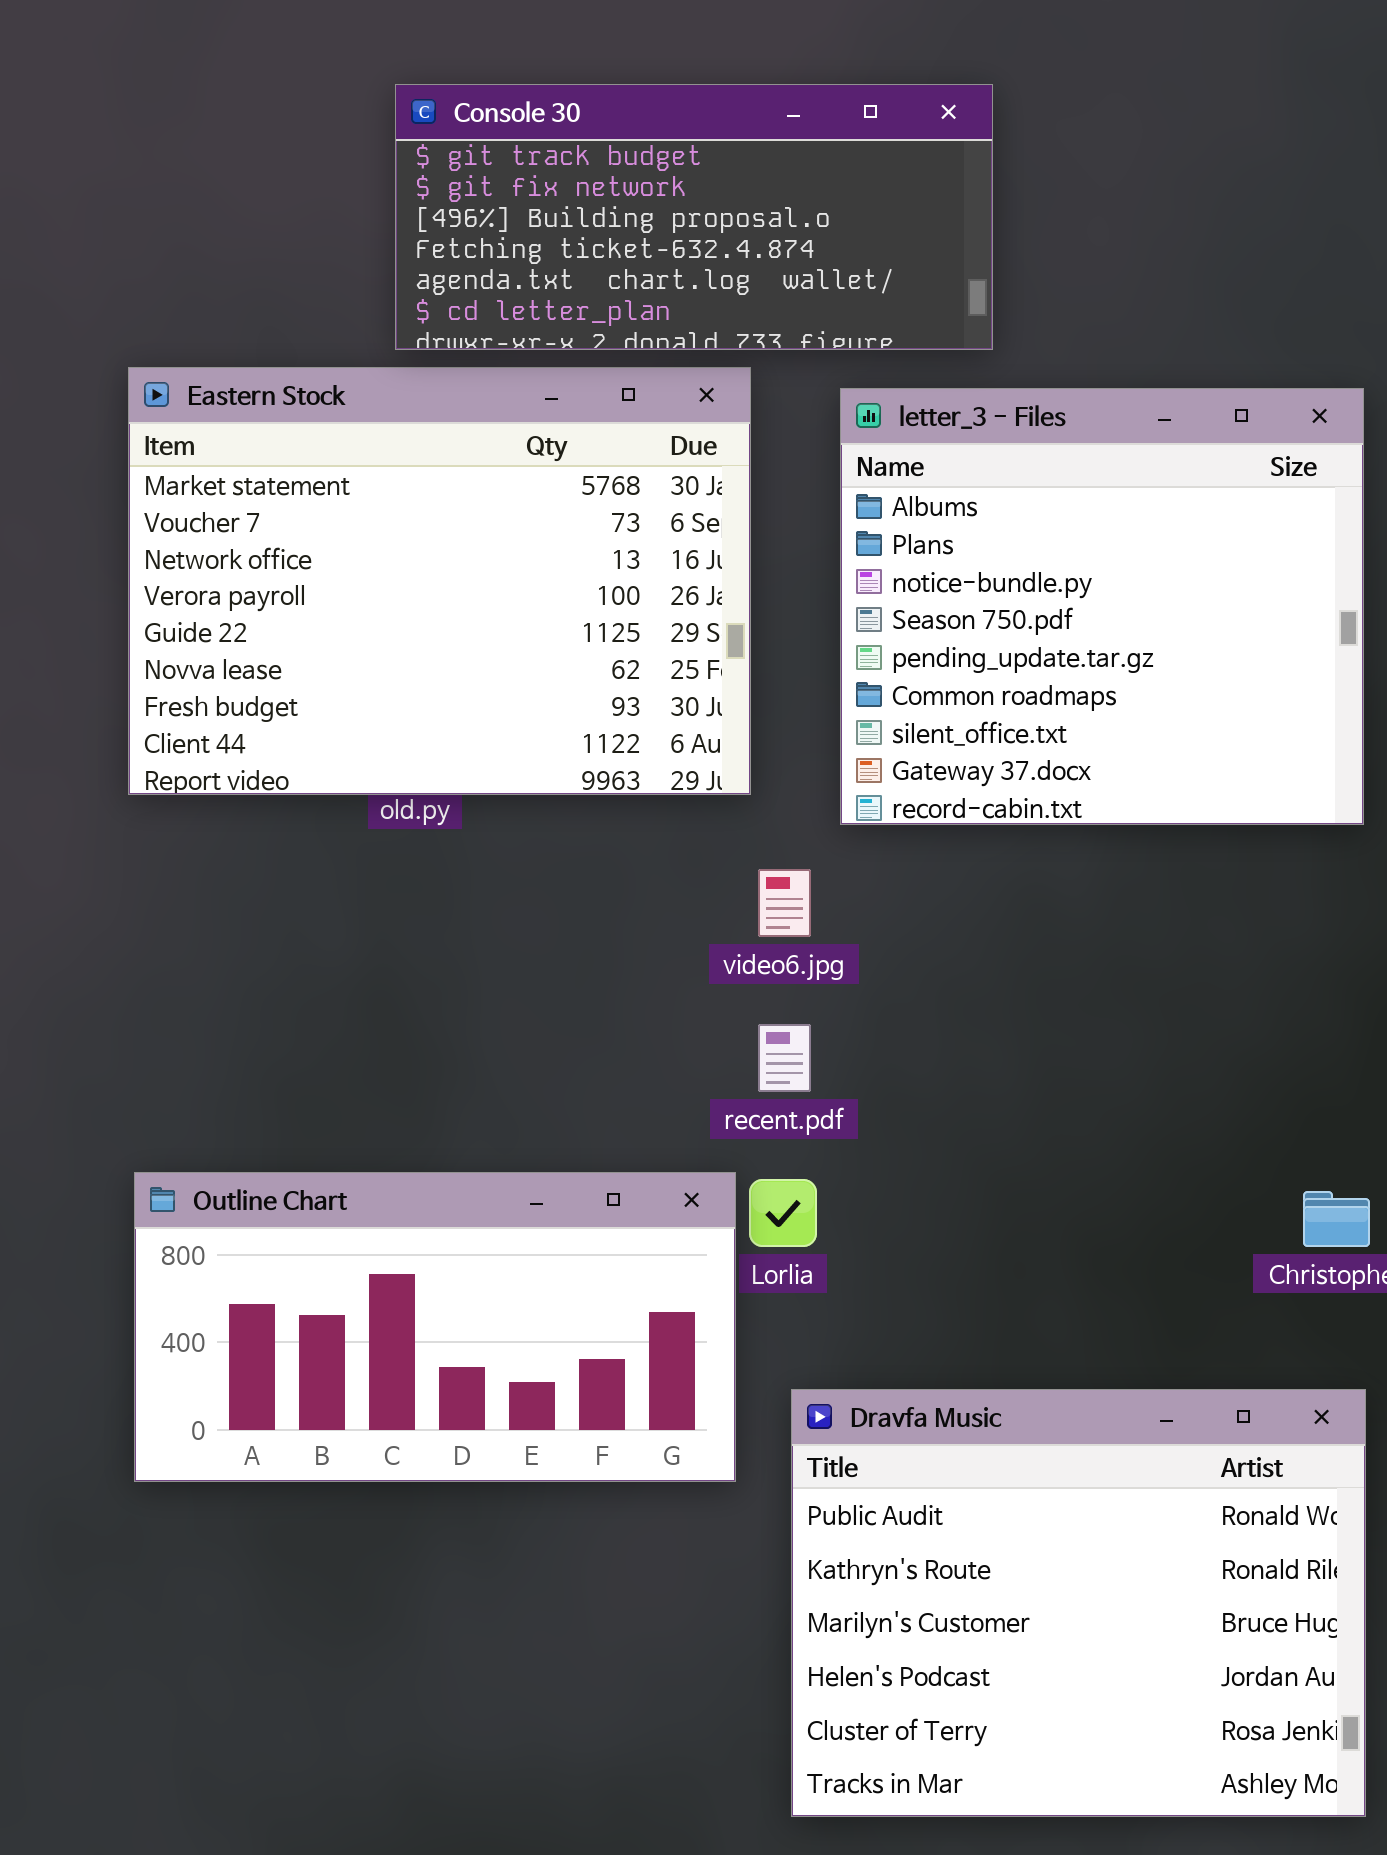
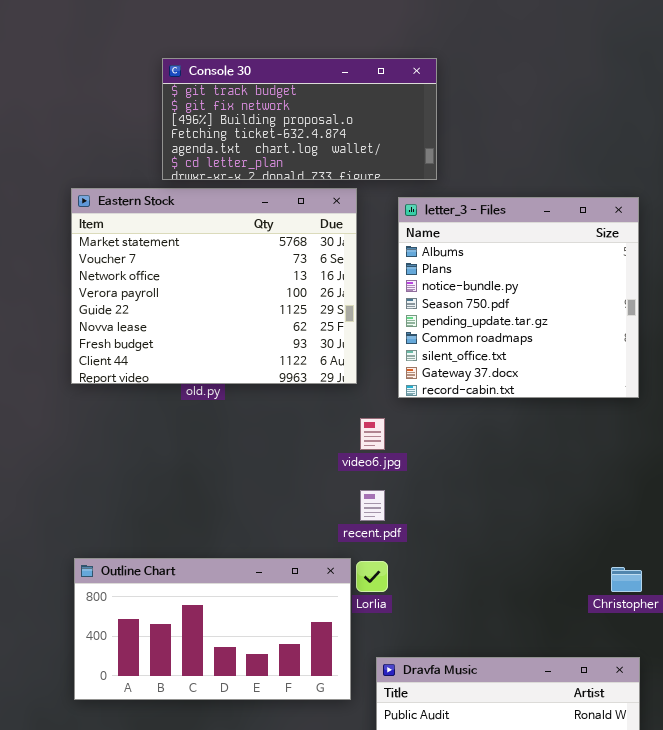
Console 30: [395,84,993,350] -> [162,58,437,180], moved

